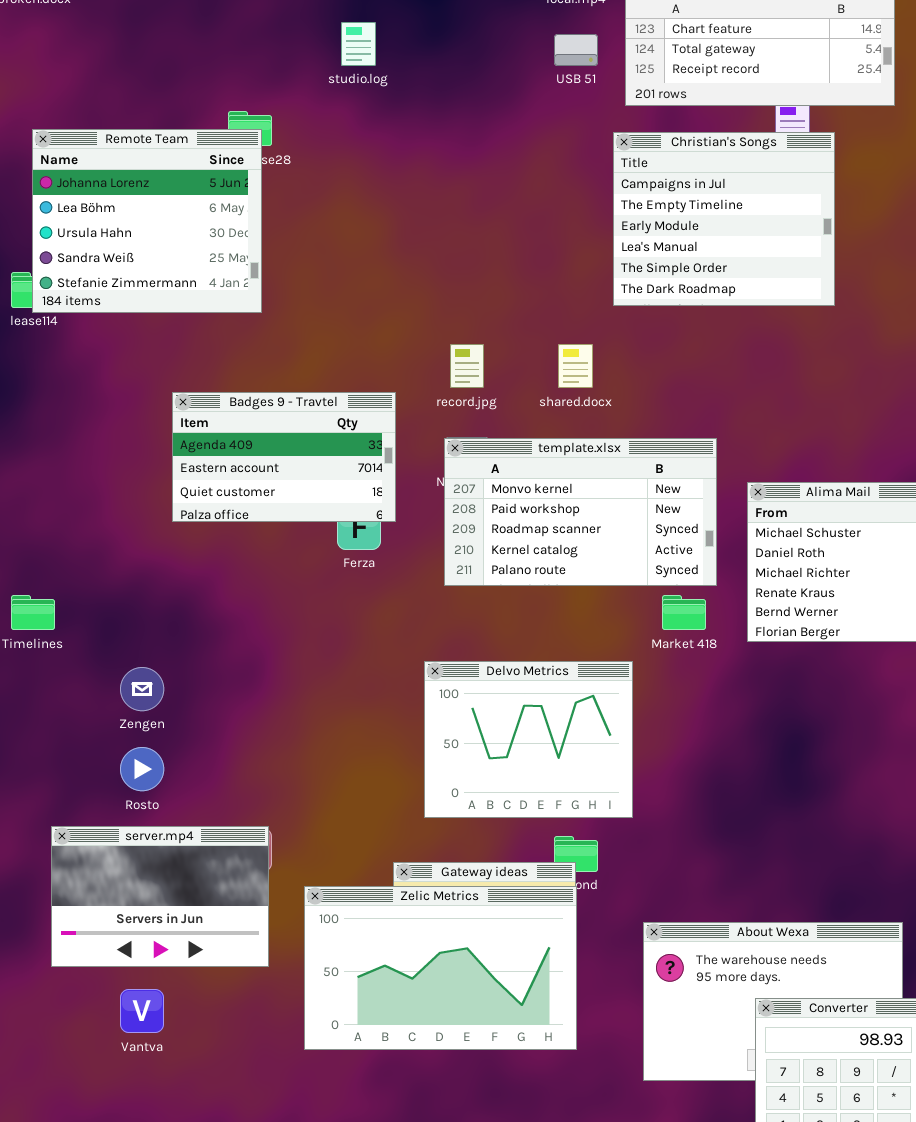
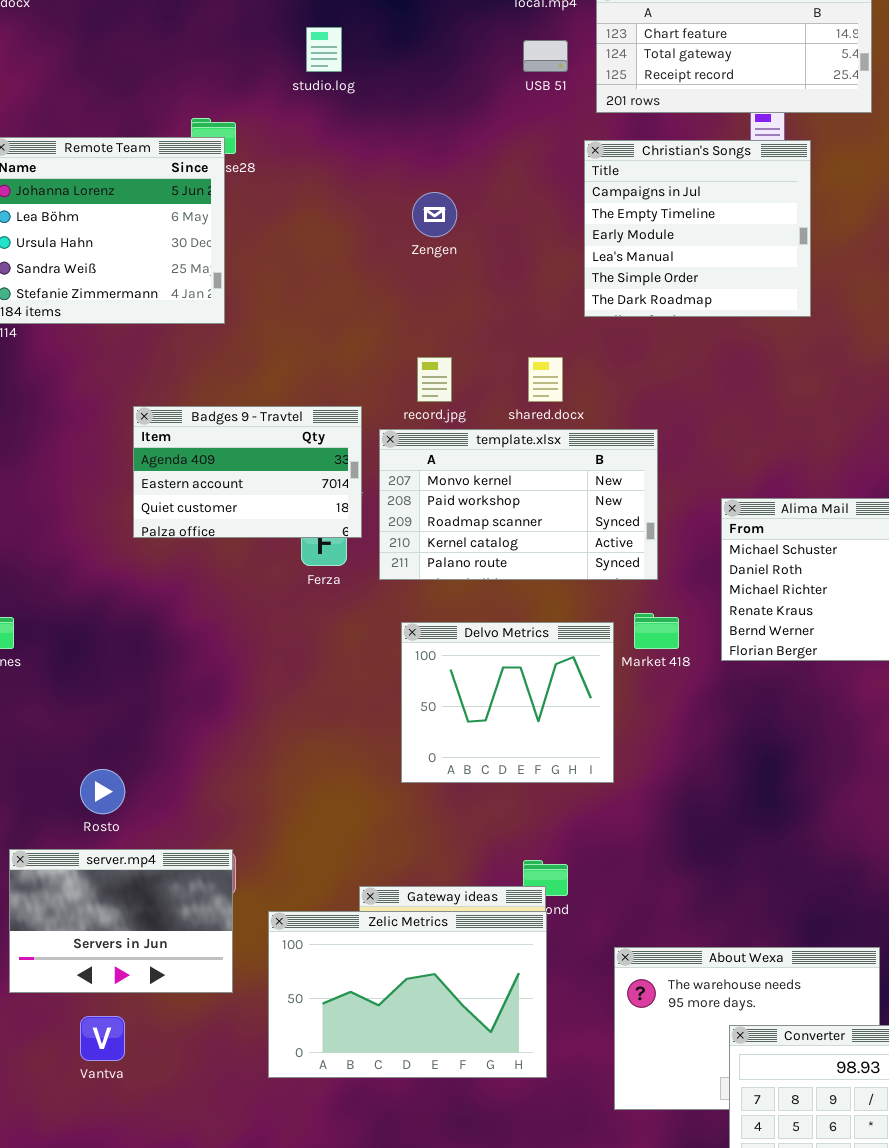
template.xlsx: [444,438,717,586] -> [379,429,658,580], moved
Delvo Metrics: [424,661,633,818] -> [401,622,614,783], moved
Zengen: [120,667,164,711] -> [412,192,457,237], moved

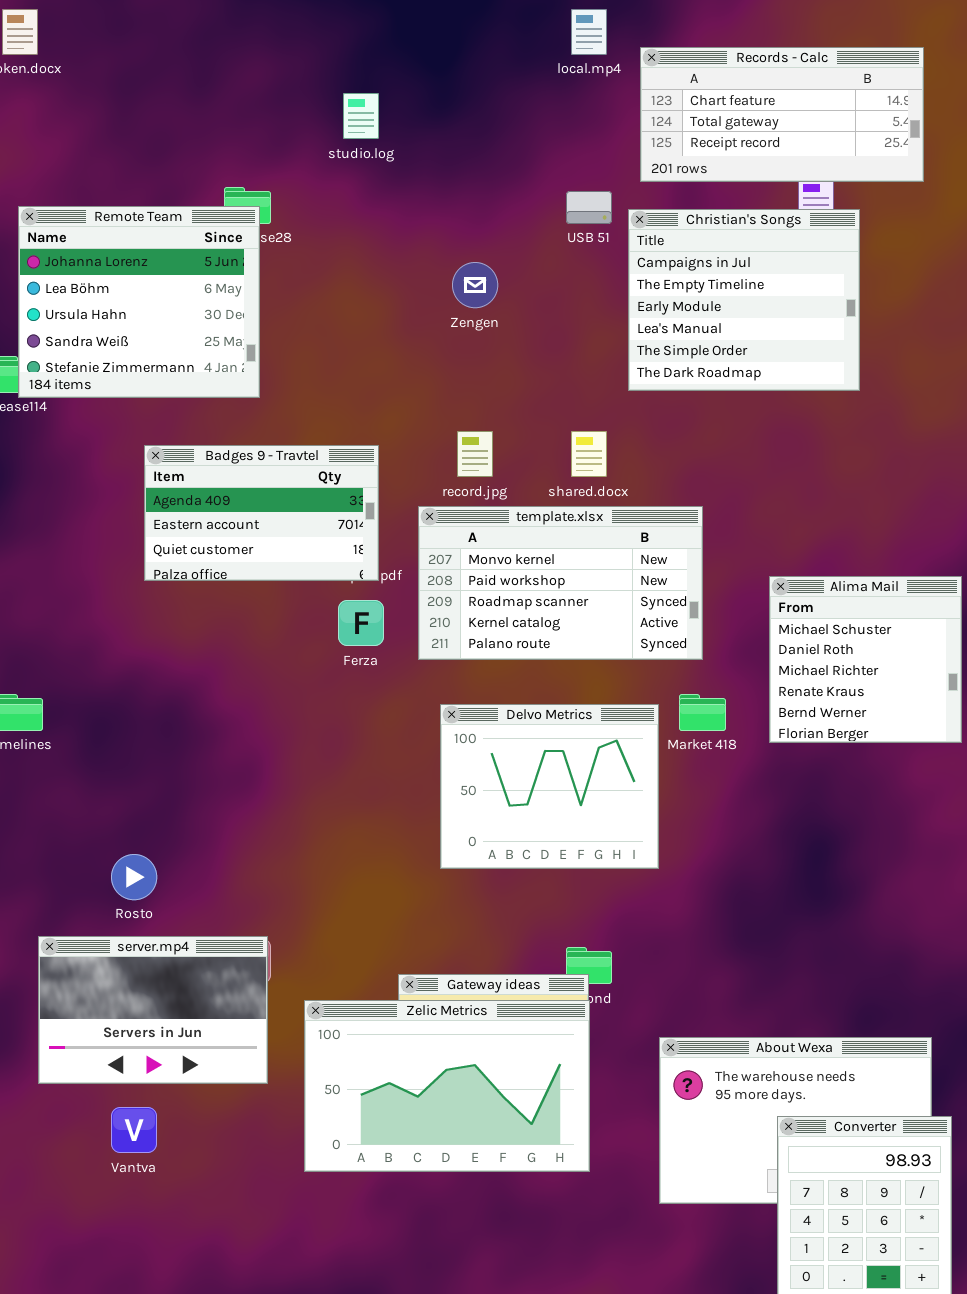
USB 51: [523,40,568,72] -> [566,191,612,224], moved
Badges 9 - Travtel: [133,406,362,538] -> [144,445,379,581], moved

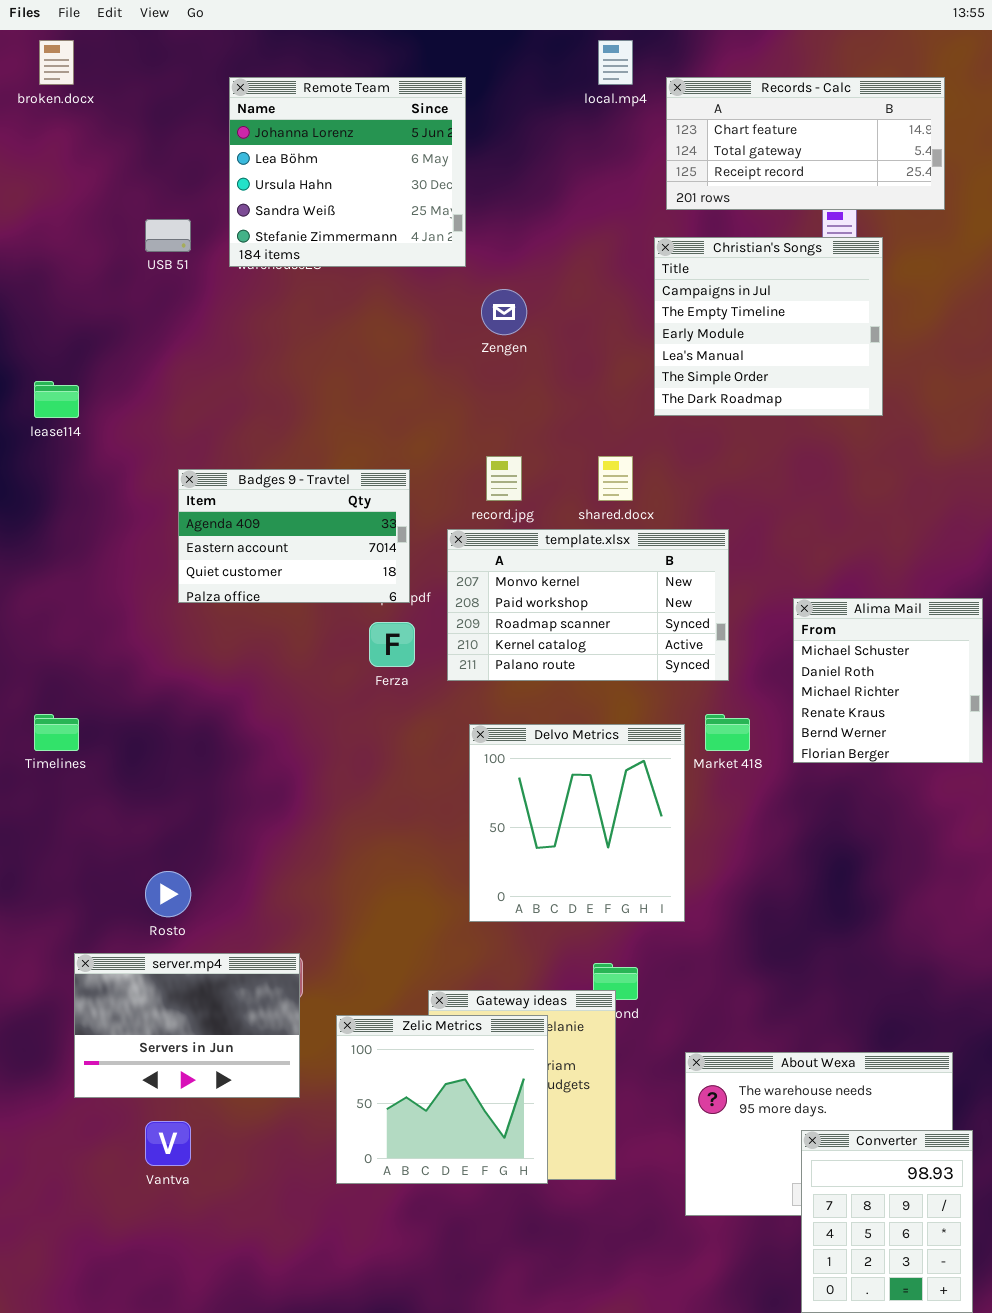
USB 51: [566,191,612,224] -> [145,219,191,252], moved
Remote Team: [18,206,260,398] -> [229,77,466,267], moved
Delvo Metrics: [440,704,659,869] -> [469,724,685,922], resized
Zelic Metrics: [304,1000,590,1172] -> [336,1015,548,1184], resized

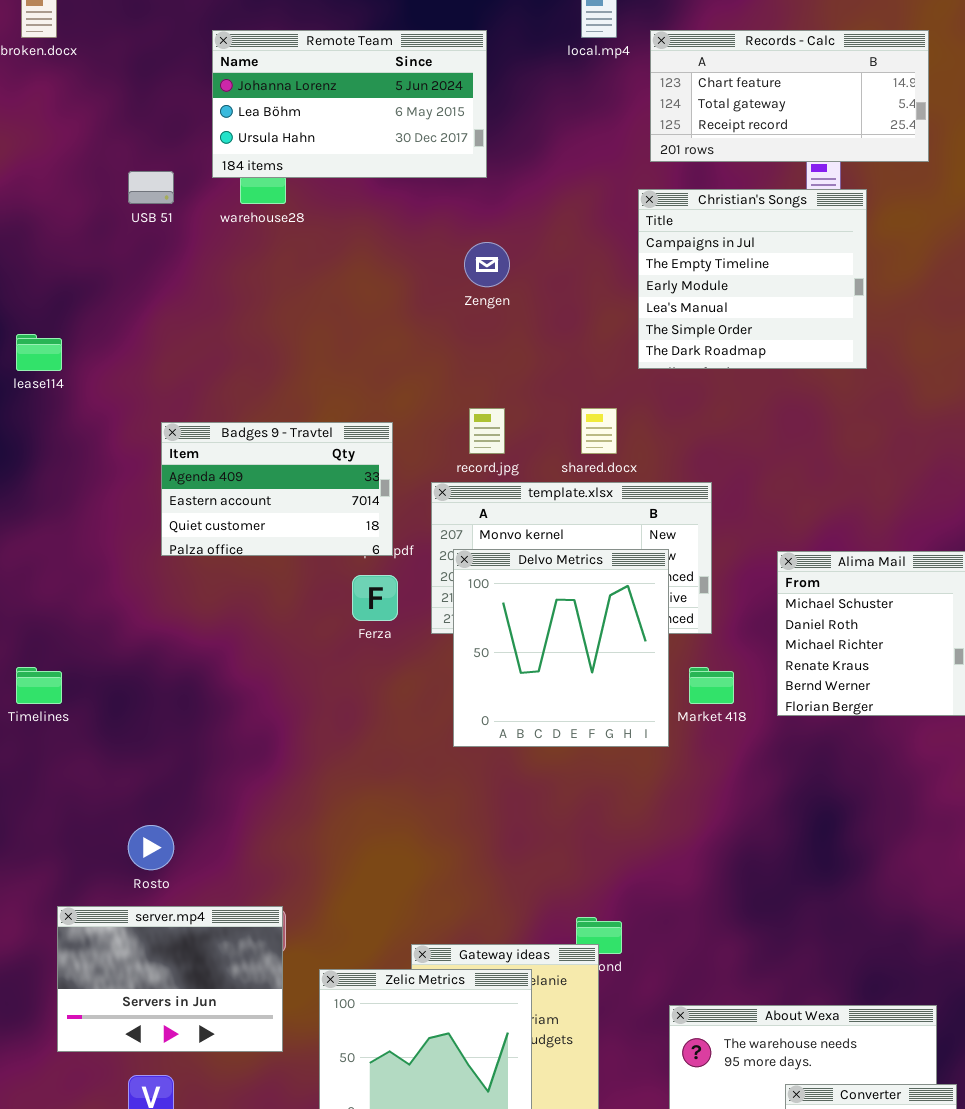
Remote Team: [229,77,466,267] -> [212,30,487,178], resized
Delvo Metrics: [469,724,685,922] -> [453,549,669,747], moved

